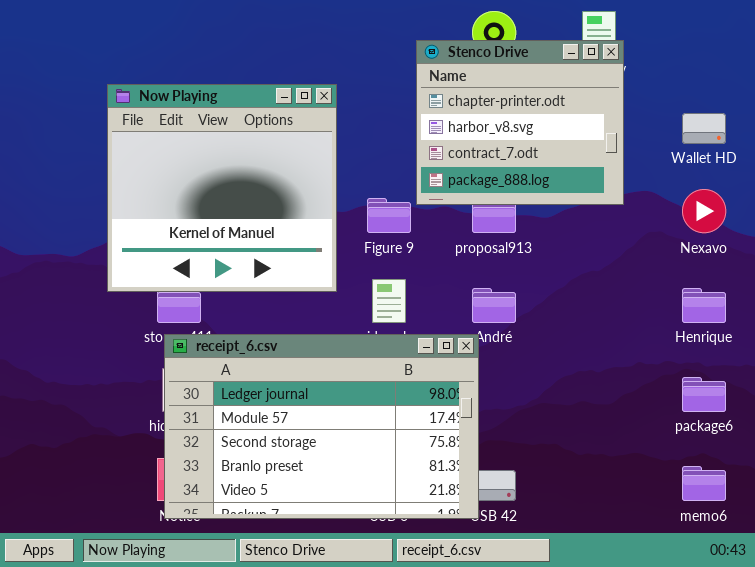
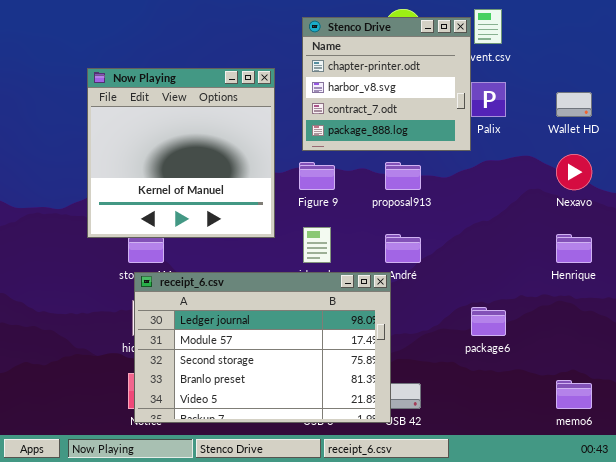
Stenco Drive: [416,40,624,205] -> [302,17,471,151], moved
package6: [682,377,726,412] -> [471,307,506,336], moved

